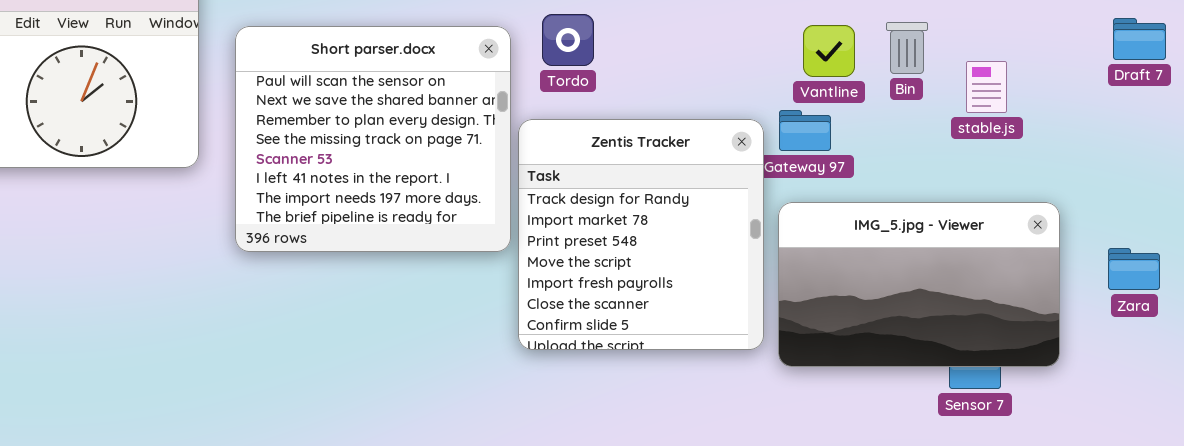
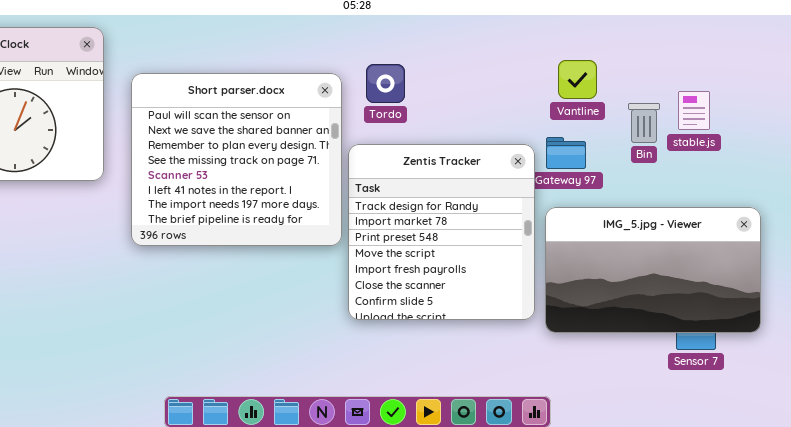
Bin: [886,22,928,74] -> [628,103,660,143], moved
Vantline: [803,25,855,77] -> [558,60,597,99], moved
stable.js: [966,61,1007,113] -> [678,91,710,130], moved

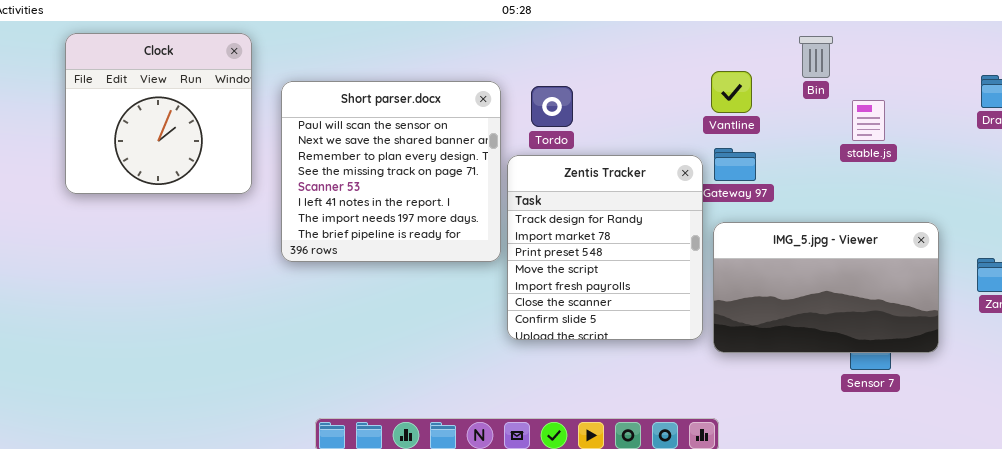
Vantline: [558,60,597,99] -> [711,71,752,113], moved
Tordo: [366,64,405,103] -> [531,86,573,127], moved
Bin: [628,103,660,143] -> [799,36,833,78], moved

